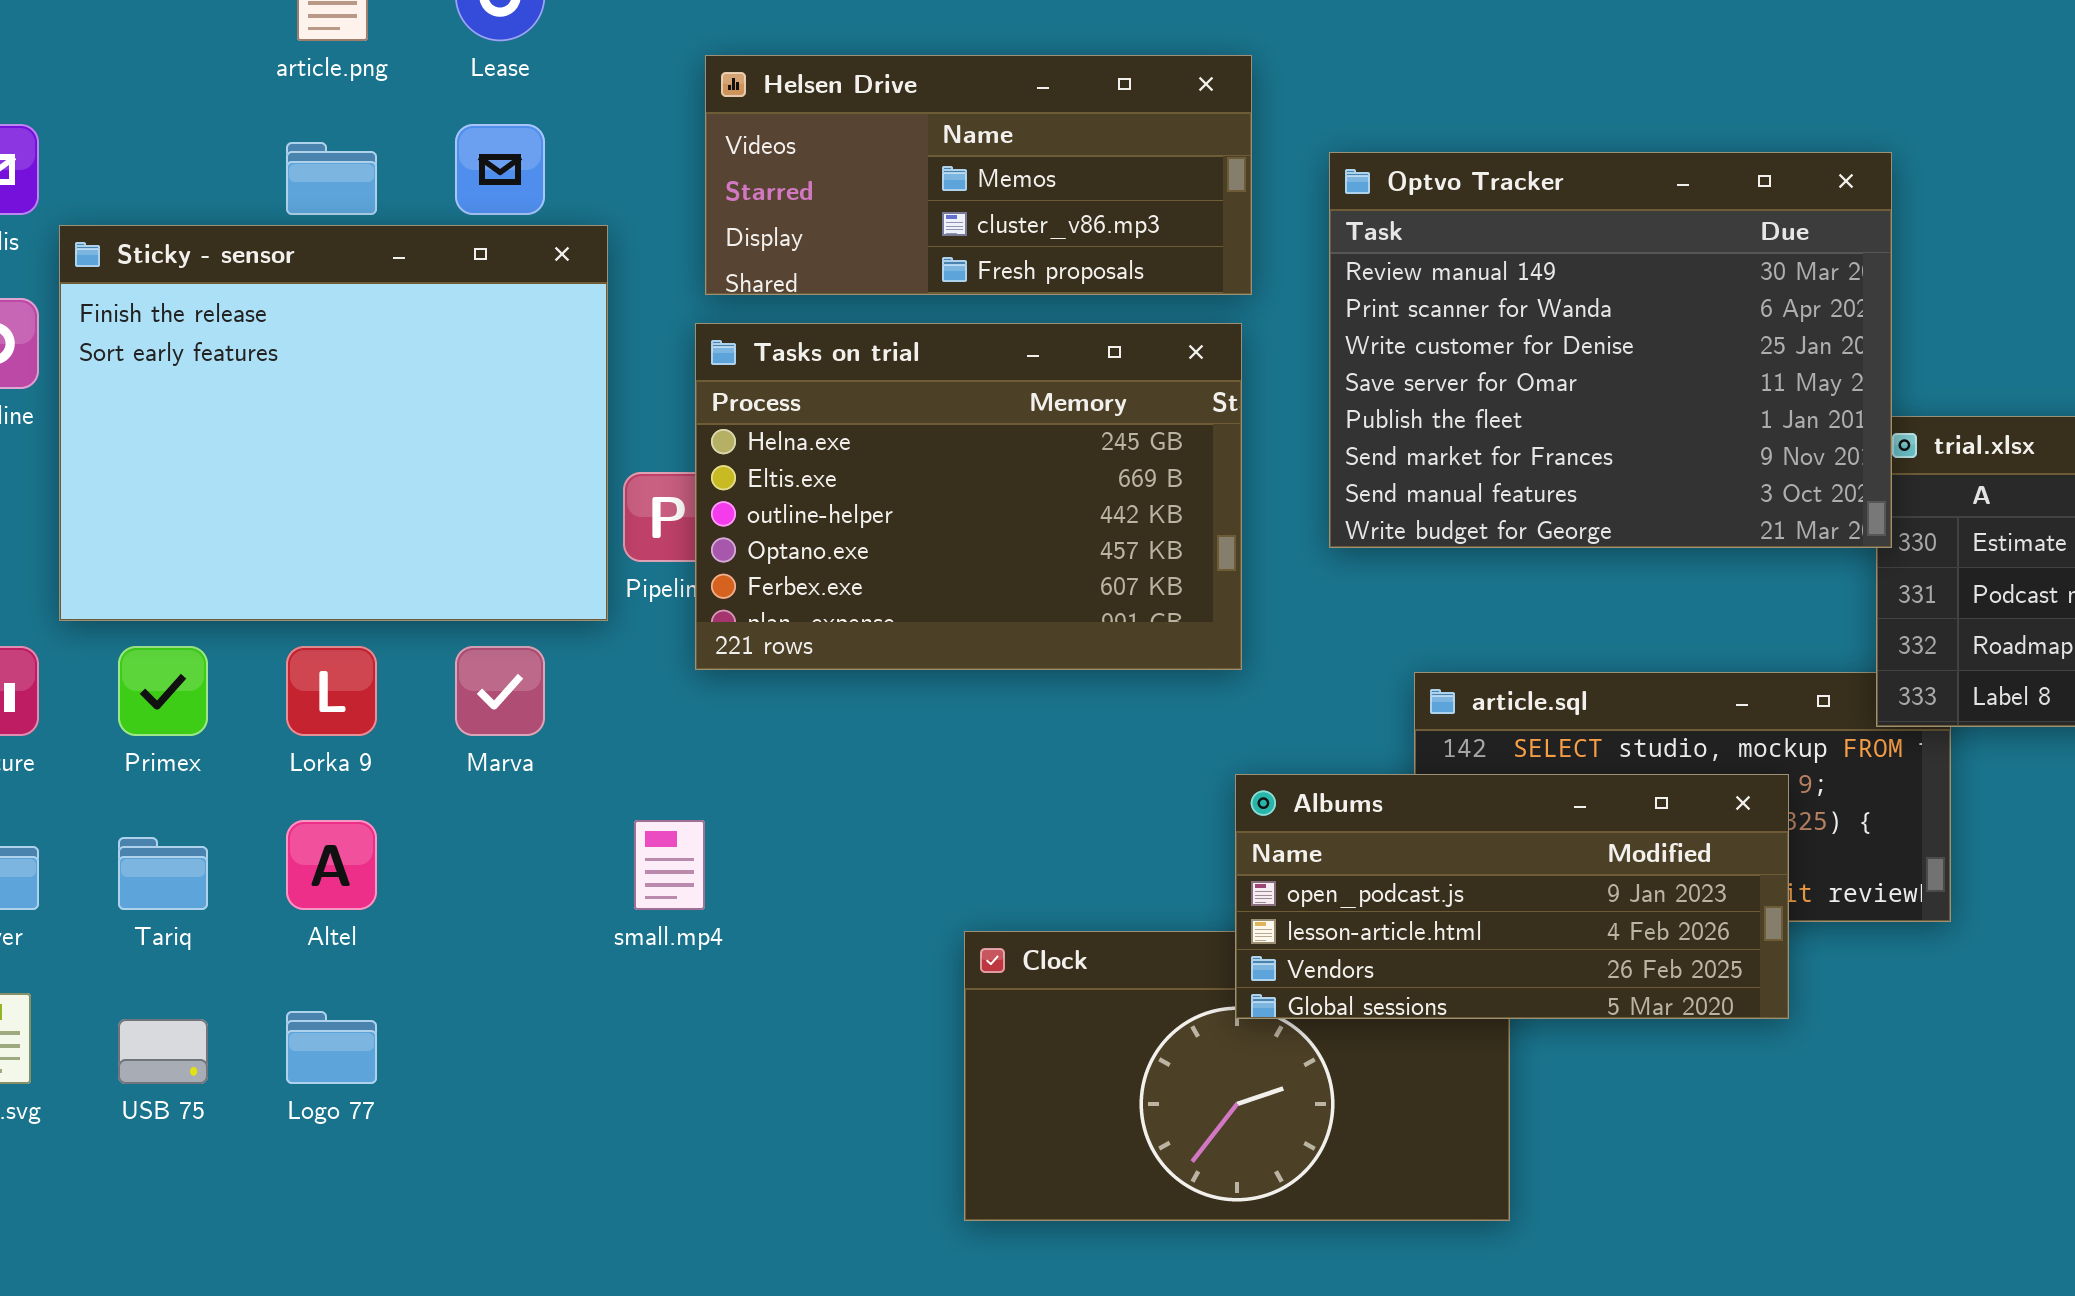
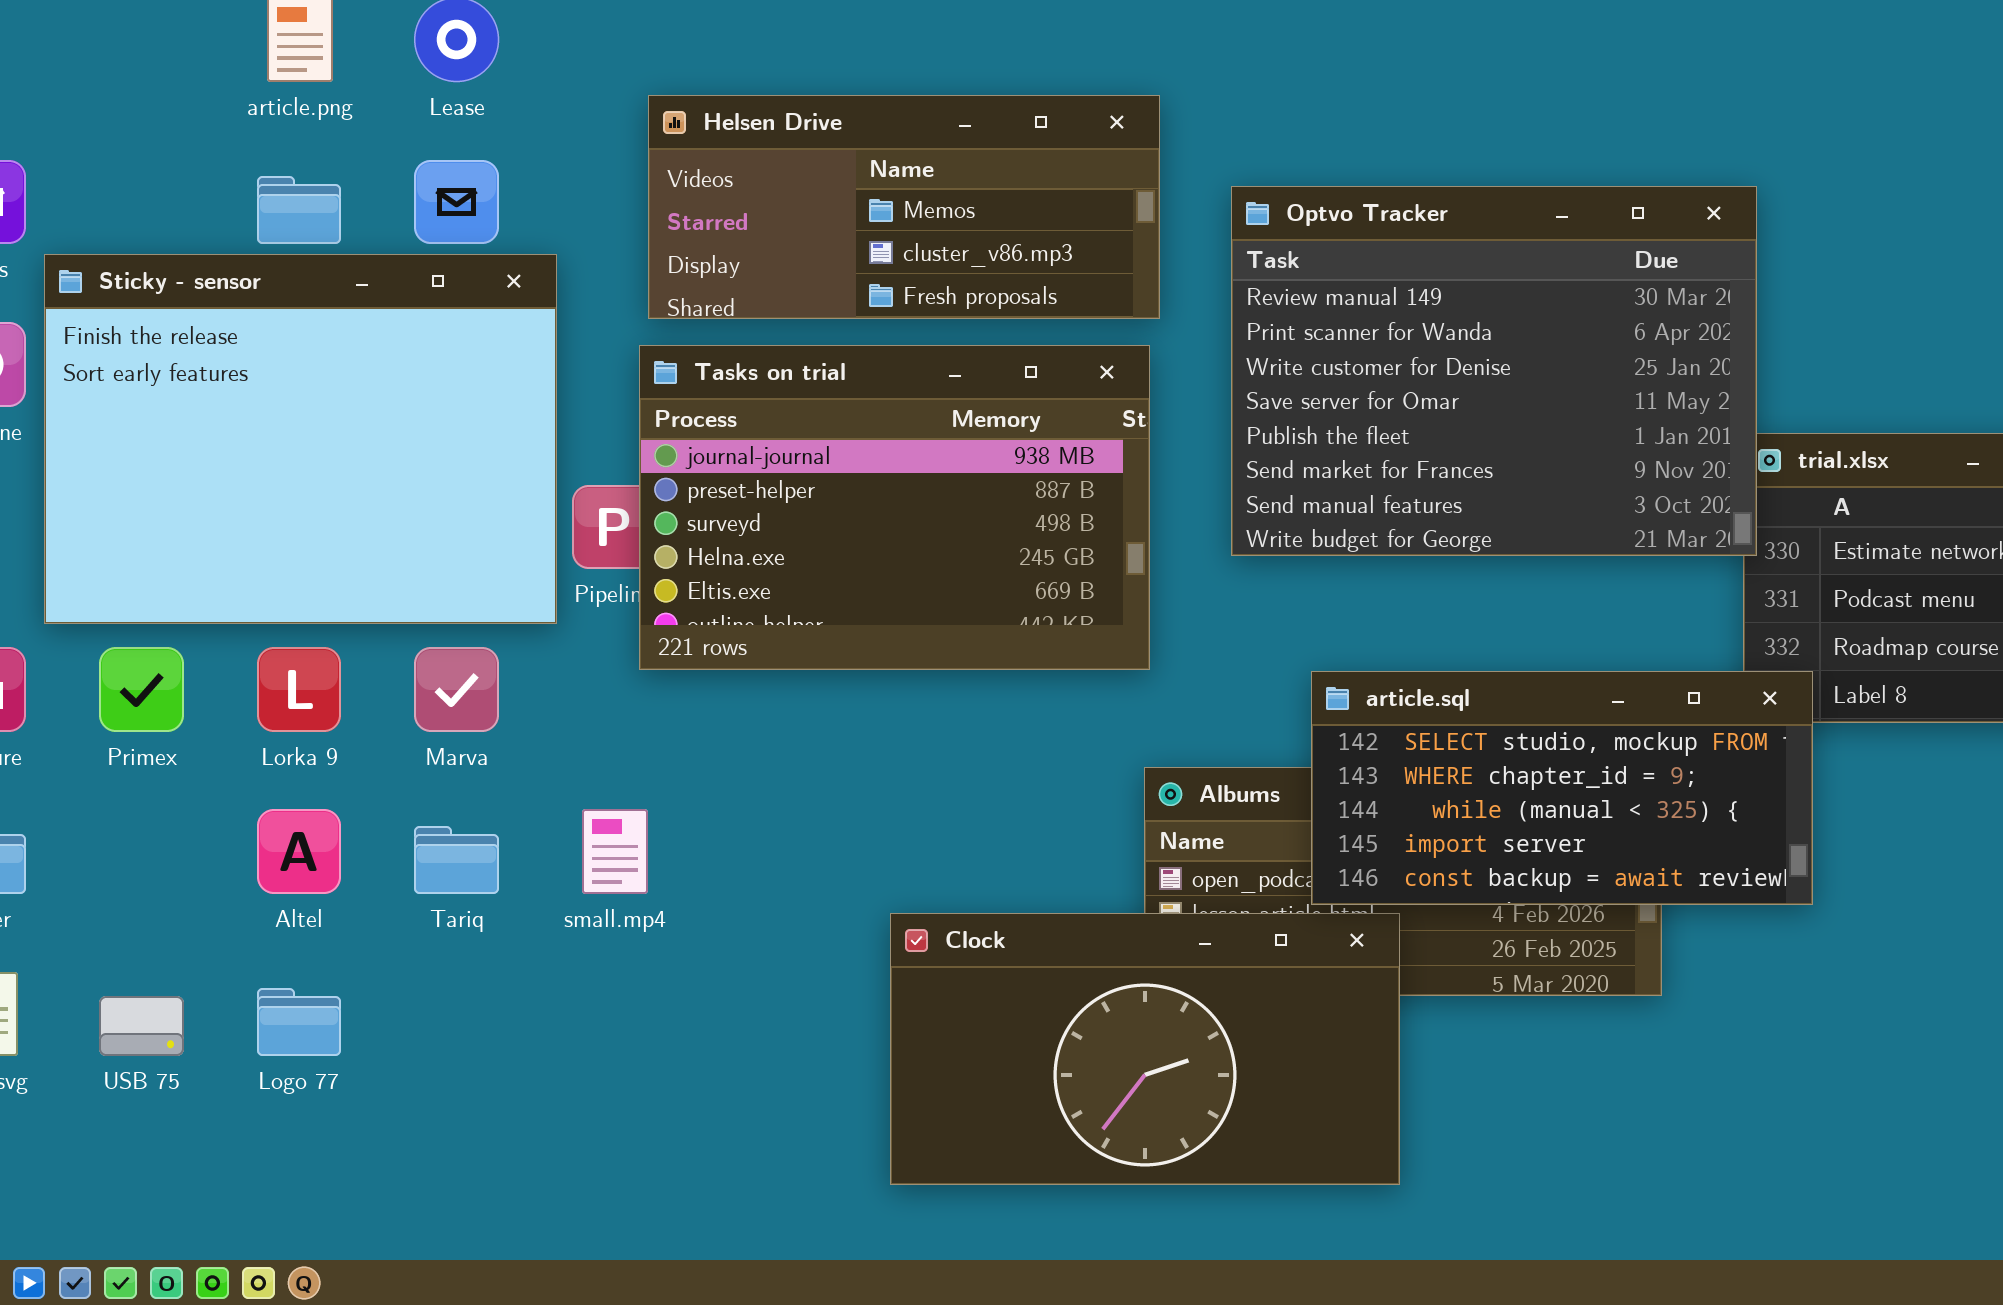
Tasks on trial: [695,323,1242,670] -> [639,345,1150,670], scrolled up 3 rows
article.sql: [1414,672,1951,922] -> [1311,671,1813,905], raised
Tariq: [118,837,208,910] -> [414,826,499,894], moved
Clock: [964,931,1510,1221] -> [890,913,1400,1185], raised

